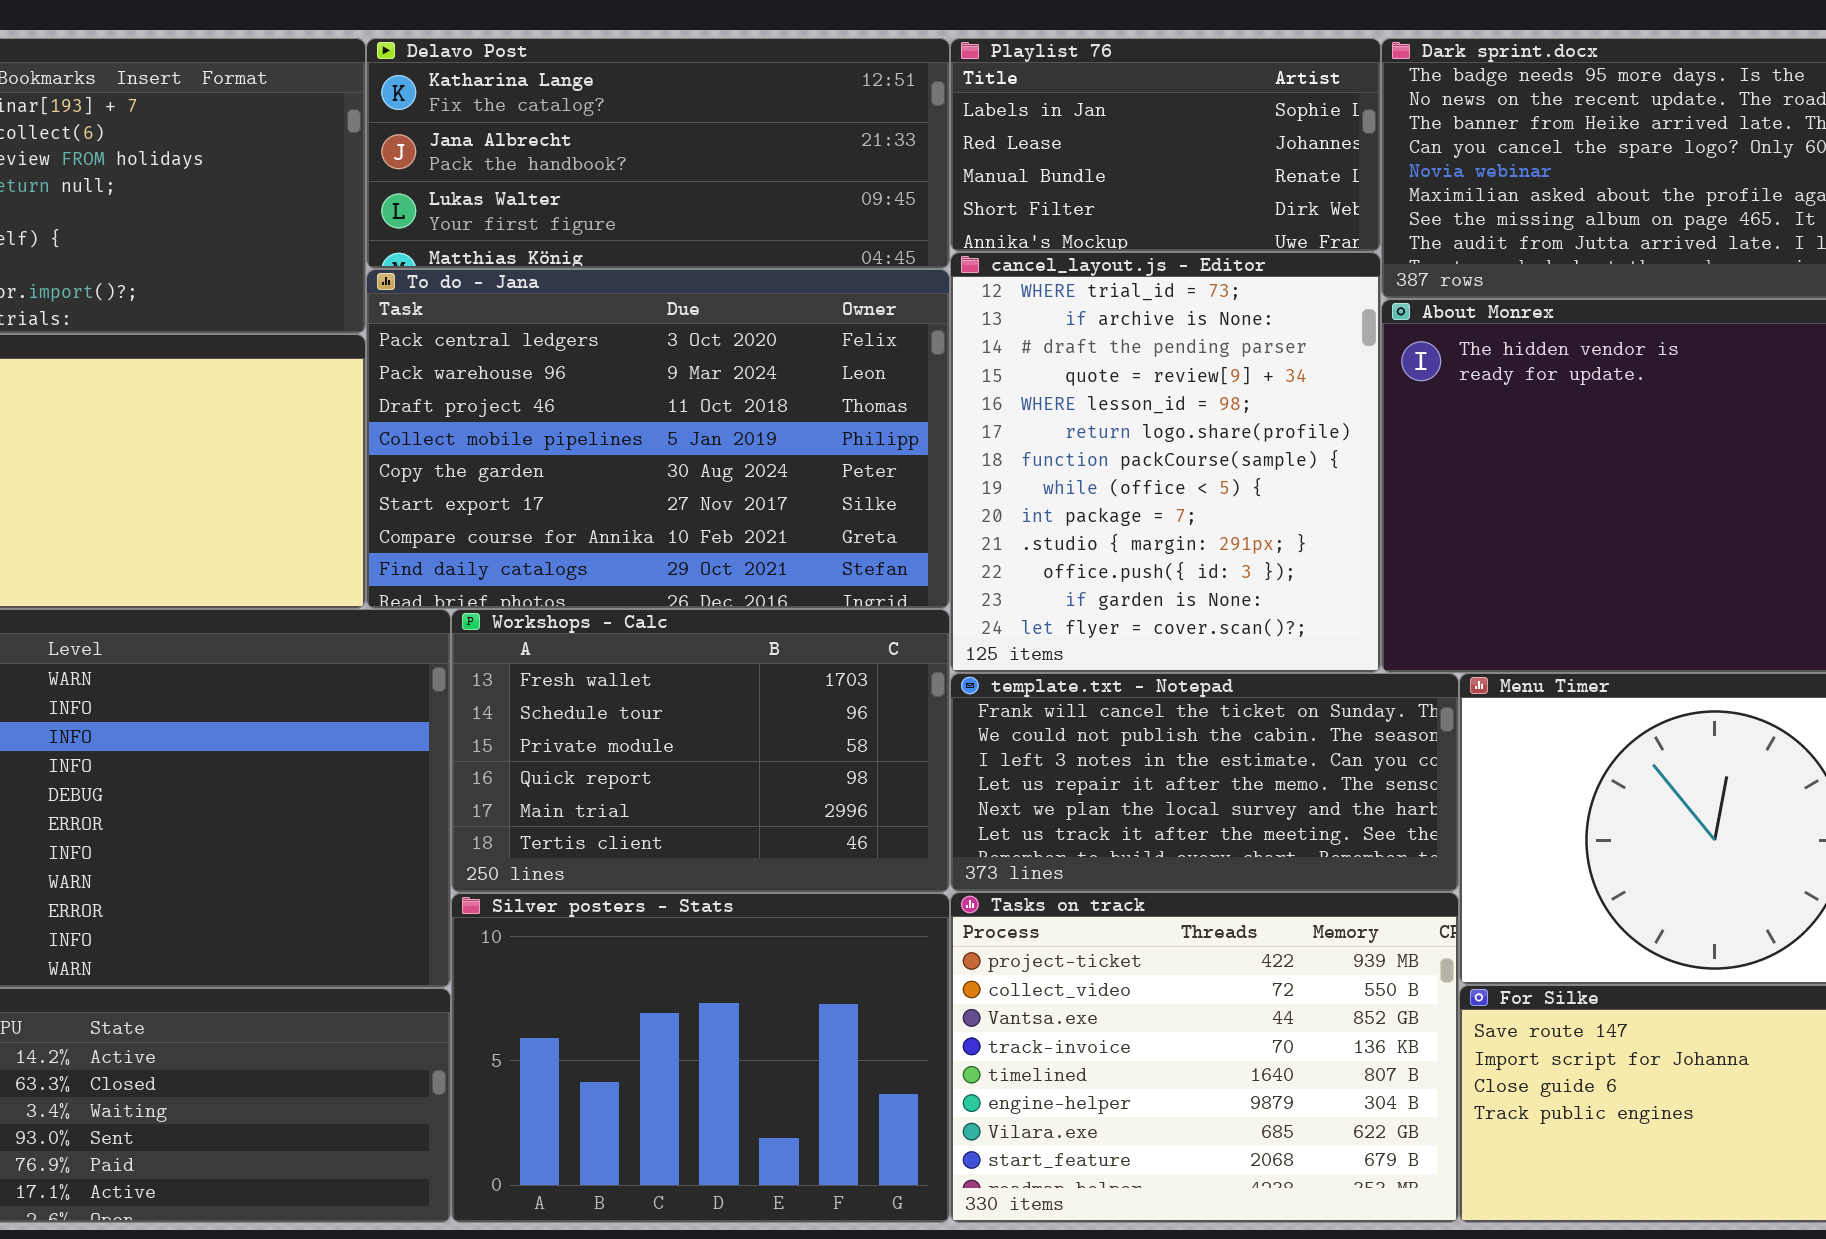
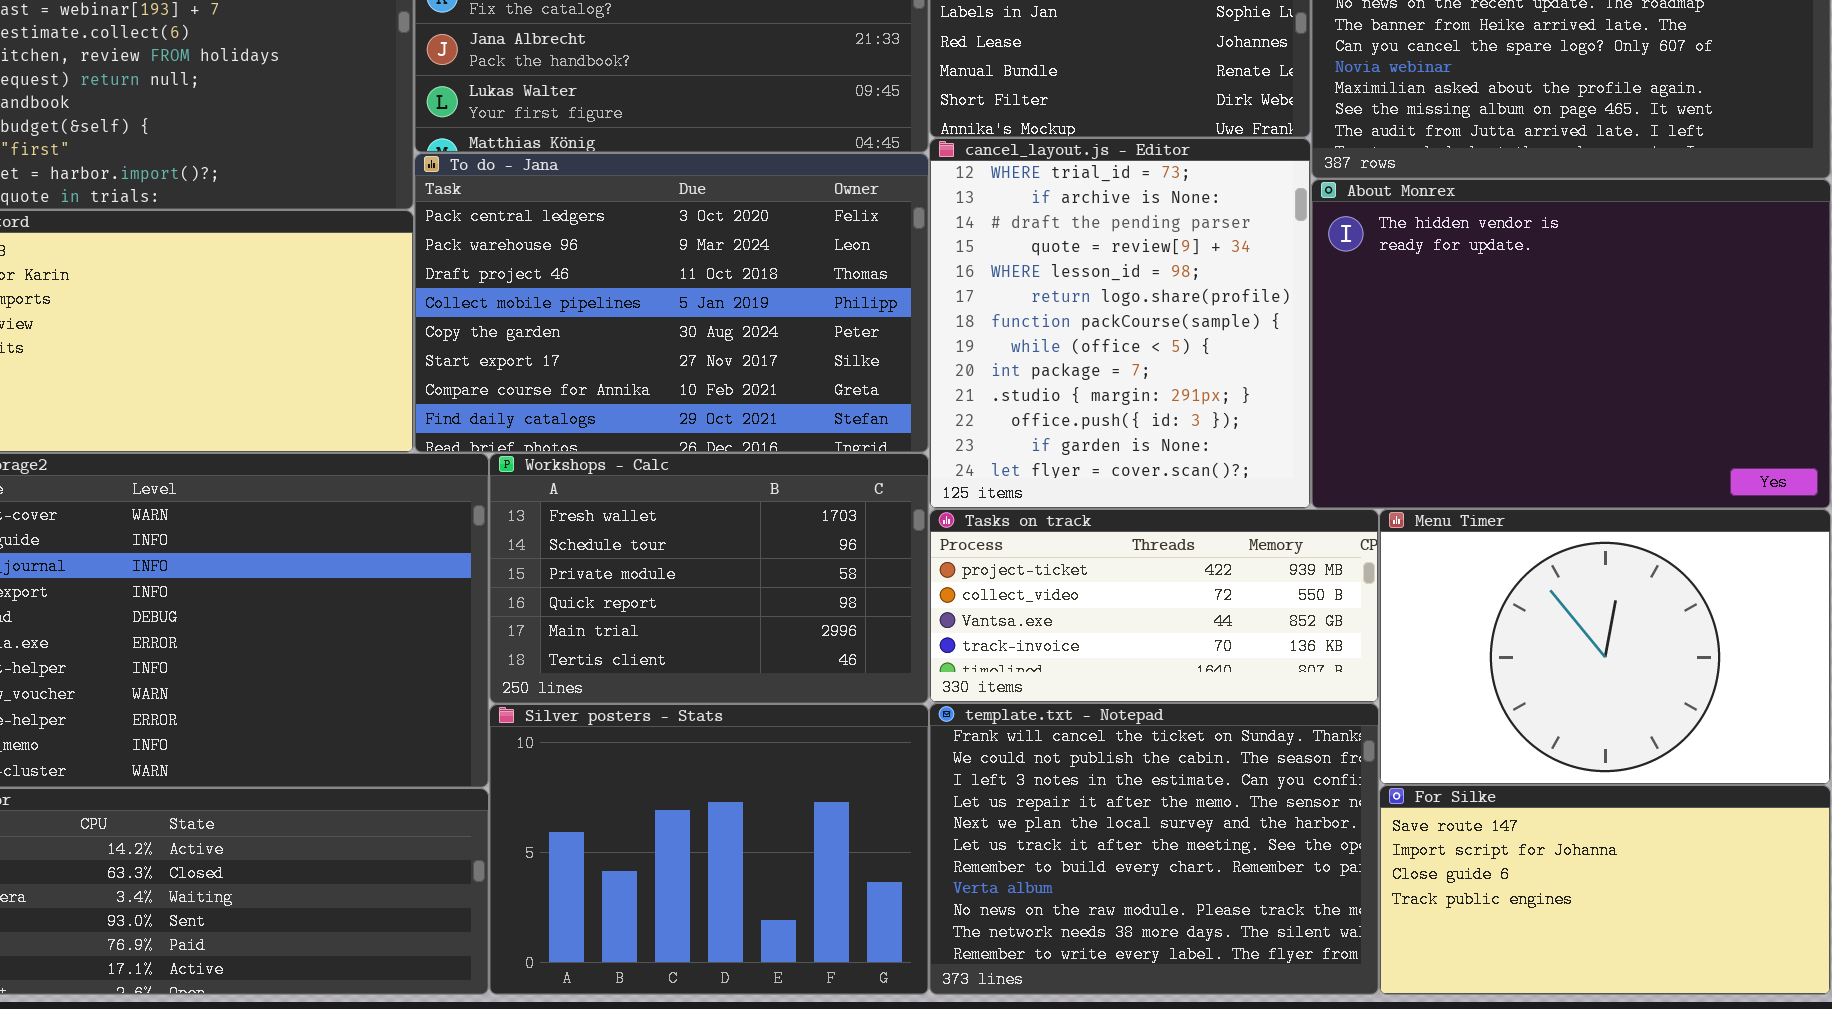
template.txt - Notepad: [950,673,1459,892] -> [929,703,1379,995], moved, resized
Tasks on track: [950,892,1459,1223] -> [929,509,1379,703], moved, resized

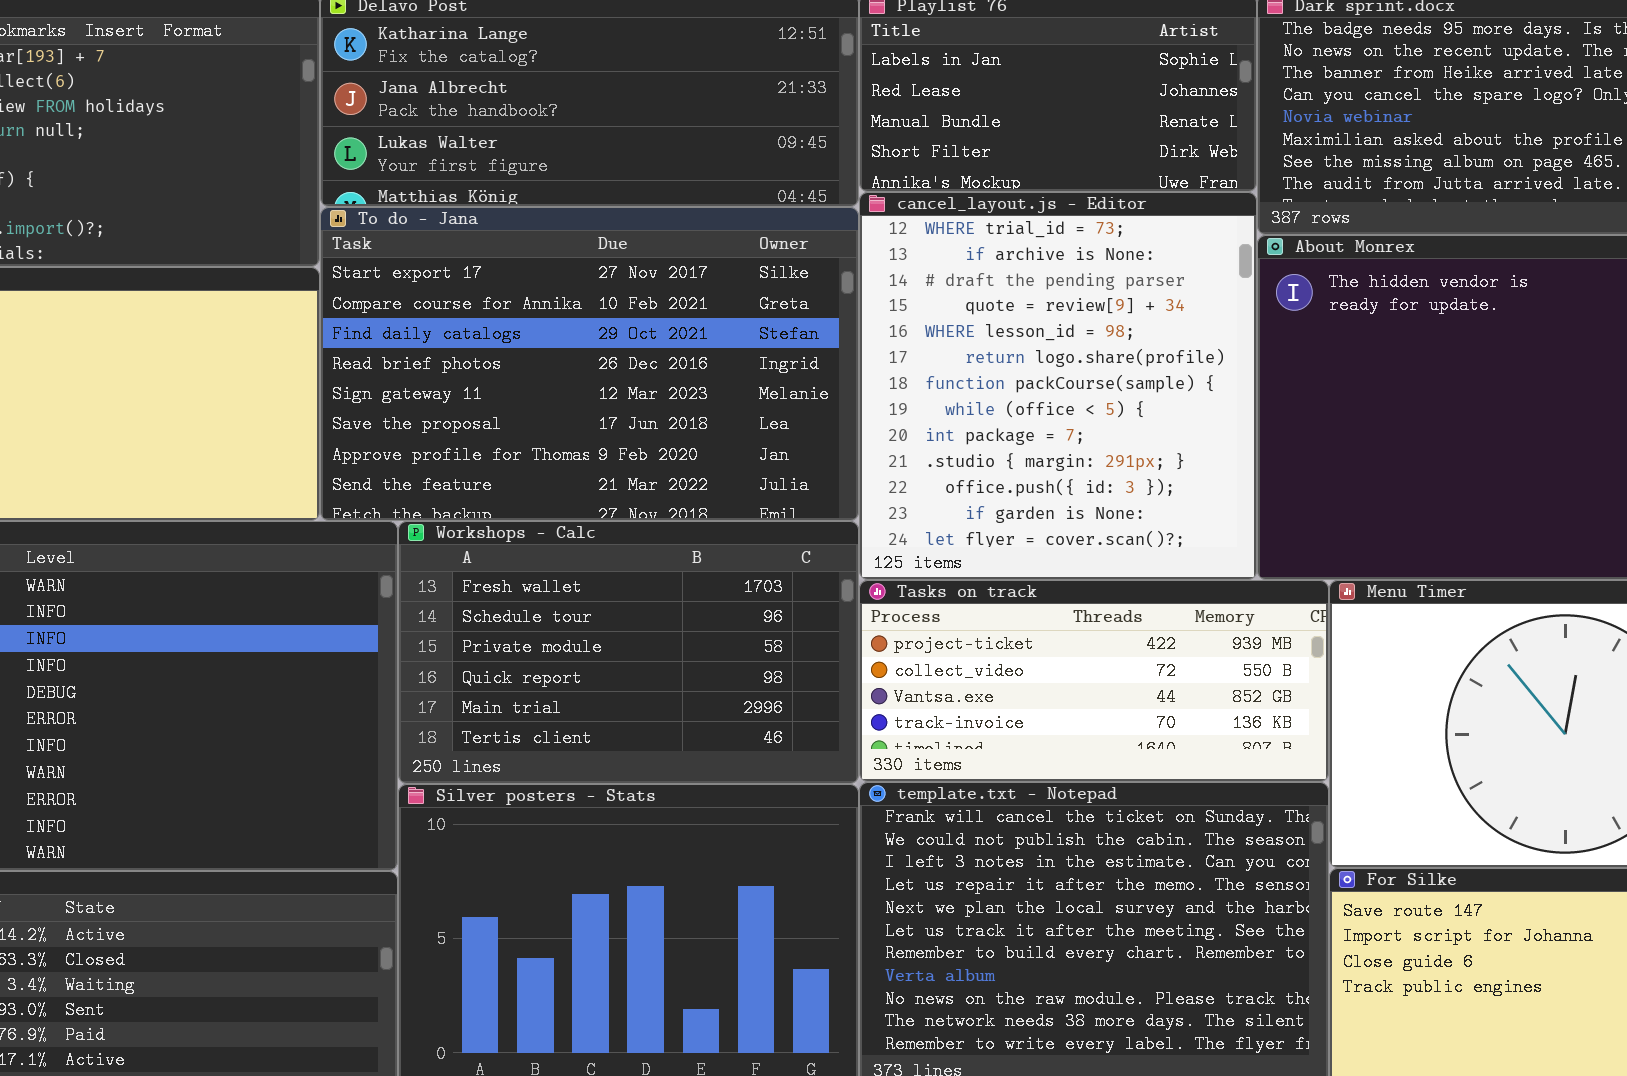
To do - Jana: [414,153,929,453] -> [320,207,859,521], scrolled down 5 rows

